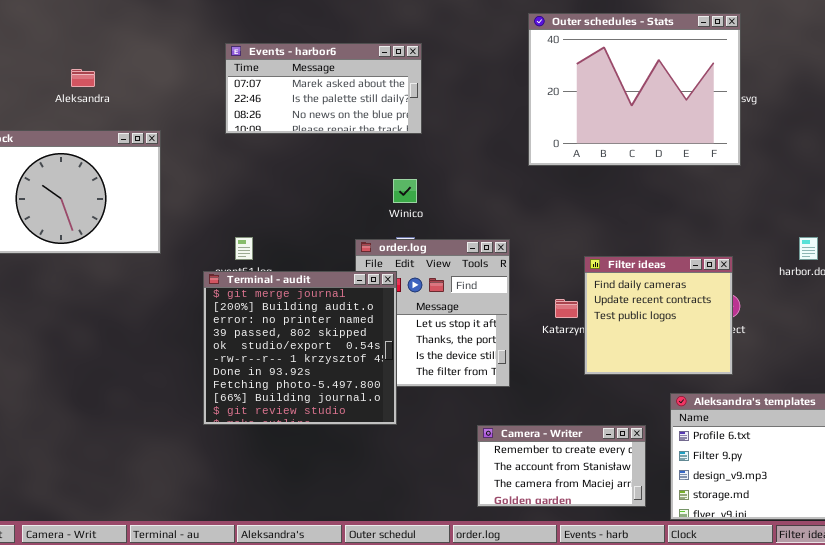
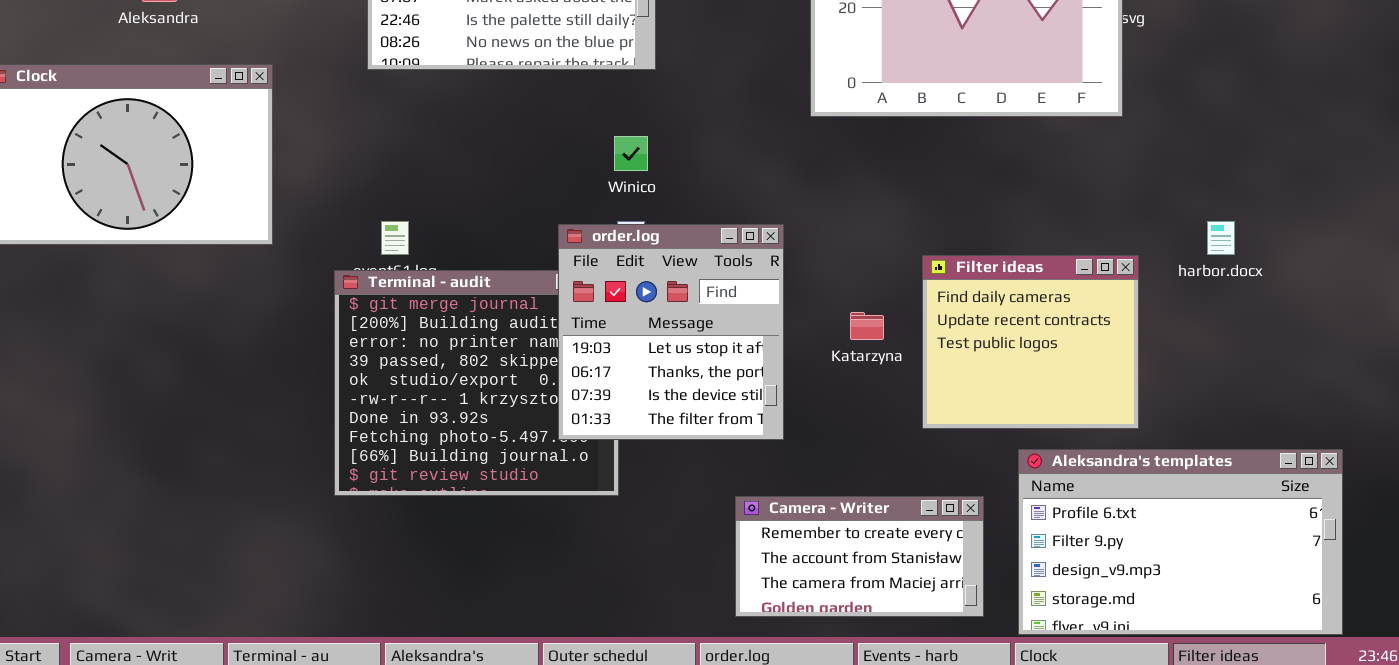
order.log: [355,239,510,387] -> [558,224,784,440], raised
Filter ideas: [584,256,733,375] -> [922,255,1139,429], moved

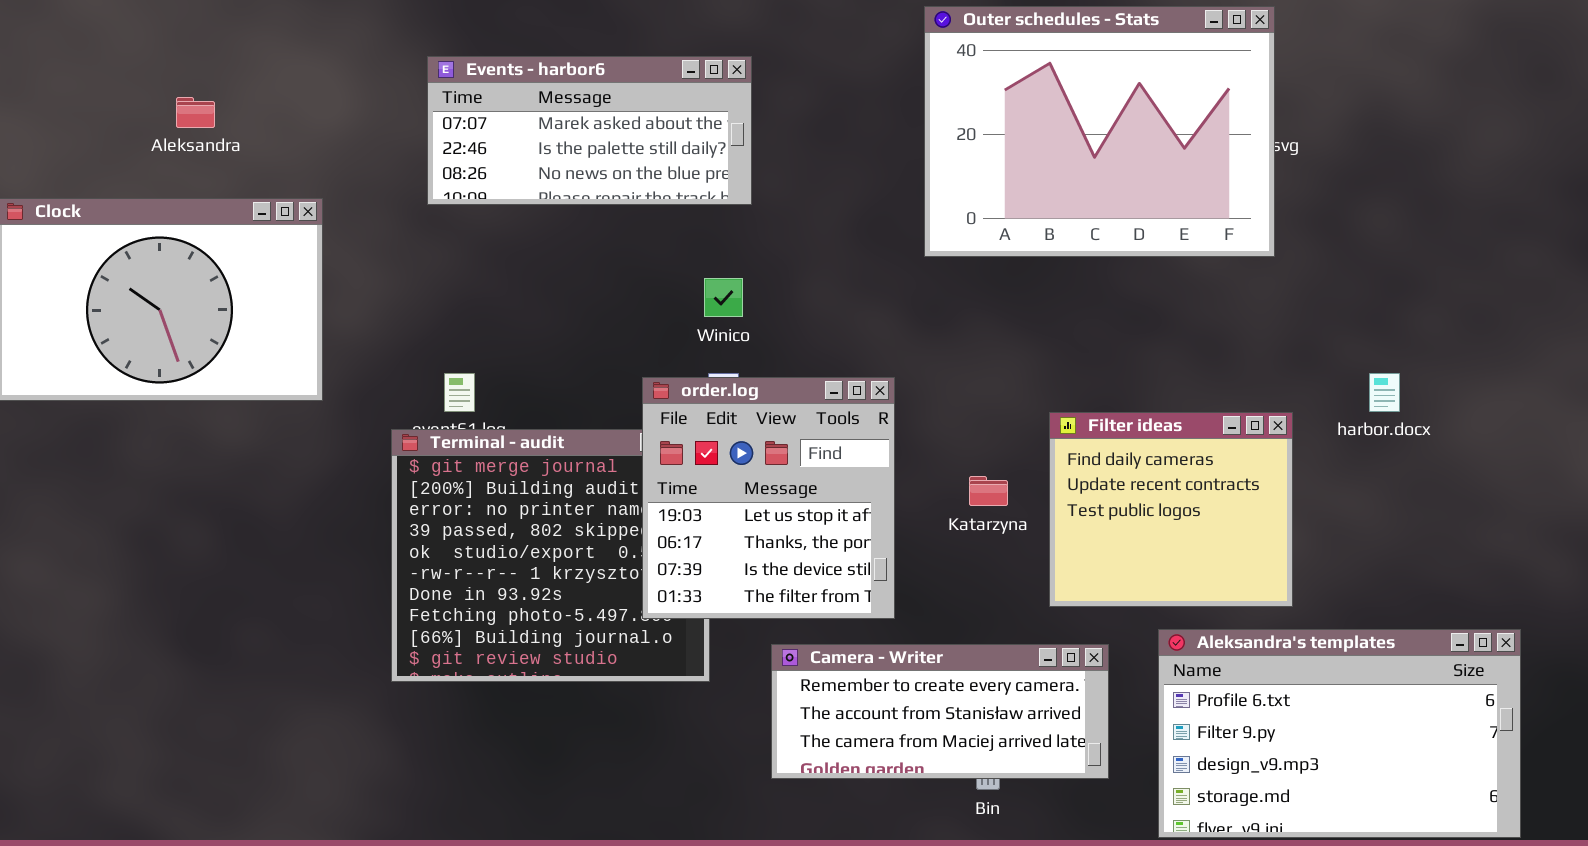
Camera - Writer: [735,496,984,617] -> [771,644,1109,779], moved, resized

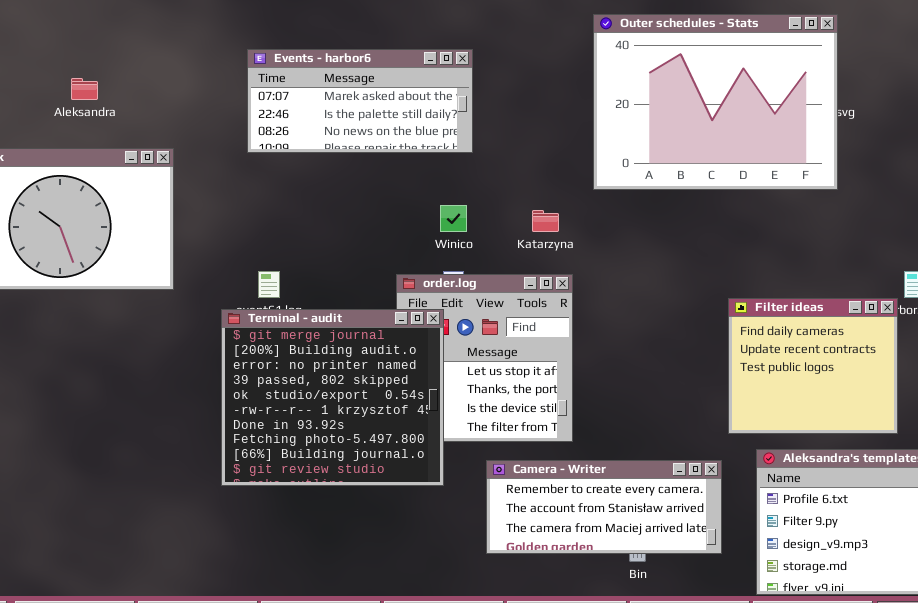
Filter ideas: [1049,412,1293,607] -> [728,298,898,434], moved
Terminal - audit: [391,429,710,682] -> [221,309,444,486], raised
Katarzyna: [969,476,1008,506] -> [532,210,559,232], moved

